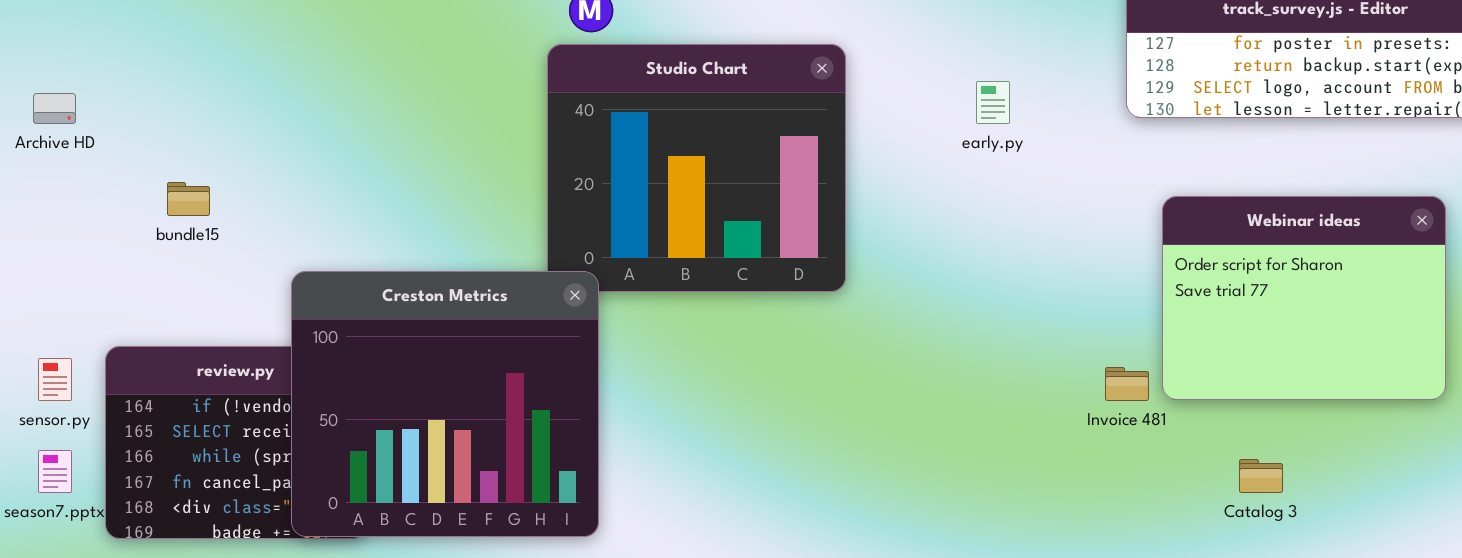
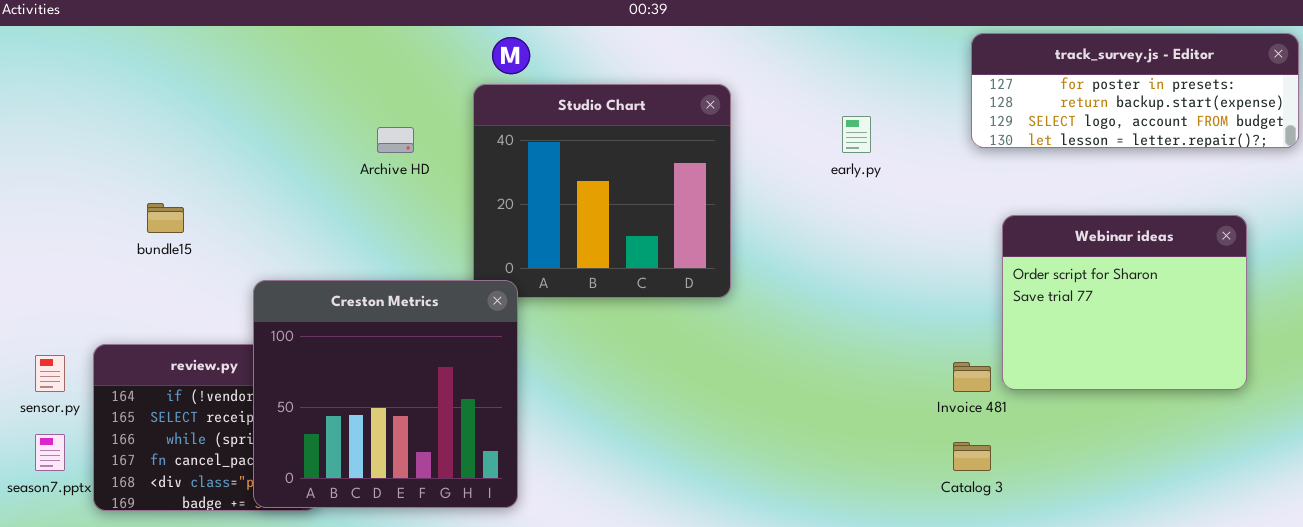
Archive HD: [33,93,76,124] -> [377,127,414,153], moved
Catalog 3: [1239,459,1283,493] -> [953,442,991,471], moved

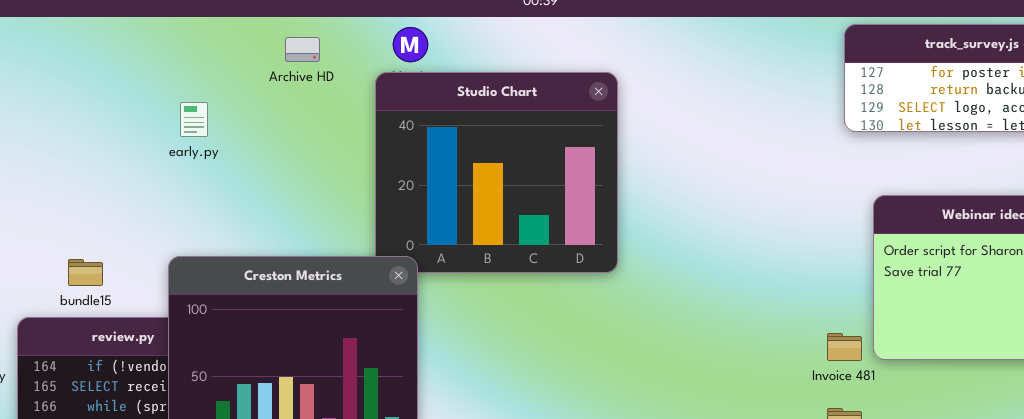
early.py: [842,116,871,153] -> [180,102,208,137], moved
Archive HD: [377,127,414,153] -> [285,37,320,62], moved
bundle15: [147,203,184,233] -> [68,259,103,286], moved

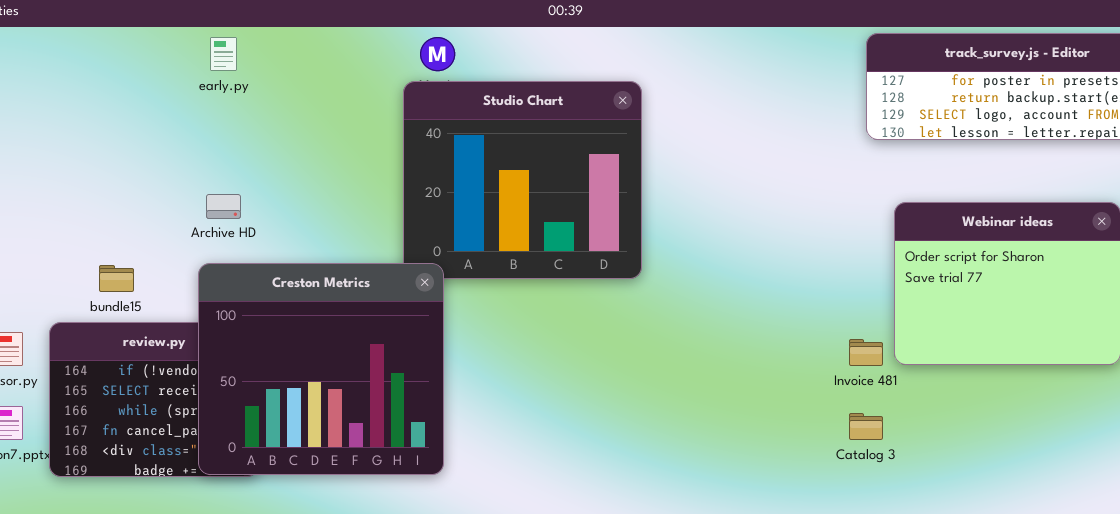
Archive HD: [285,37,320,62] -> [206,194,241,219], moved
early.py: [180,102,208,137] -> [210,37,237,71], moved

